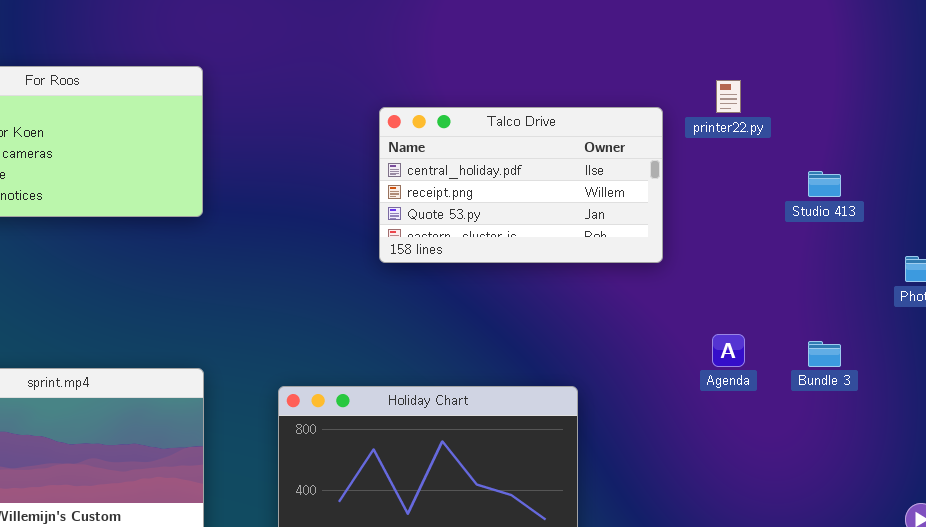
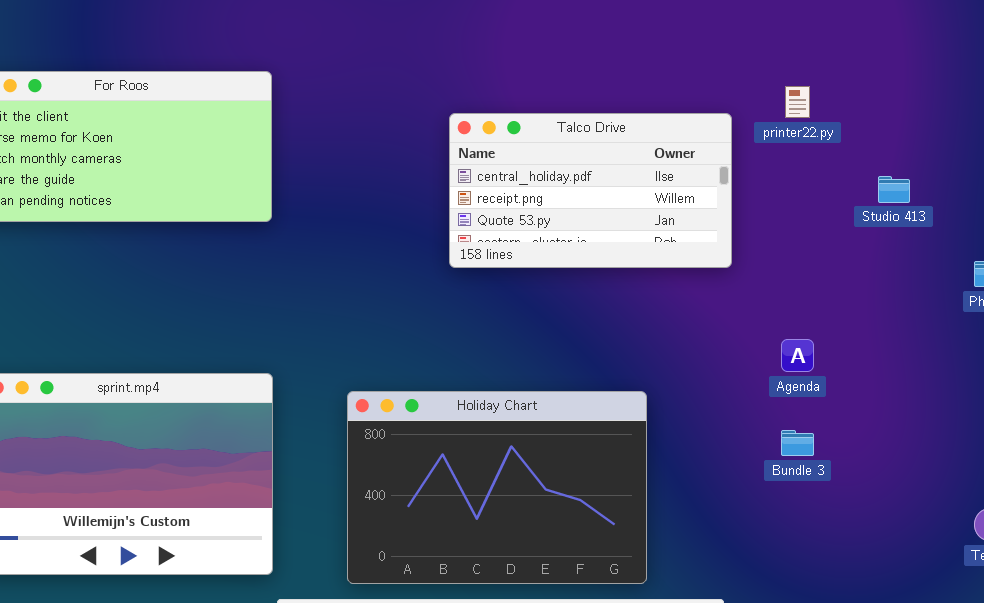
Bundle 3: [808,341,841,367] -> [781,430,814,456], moved

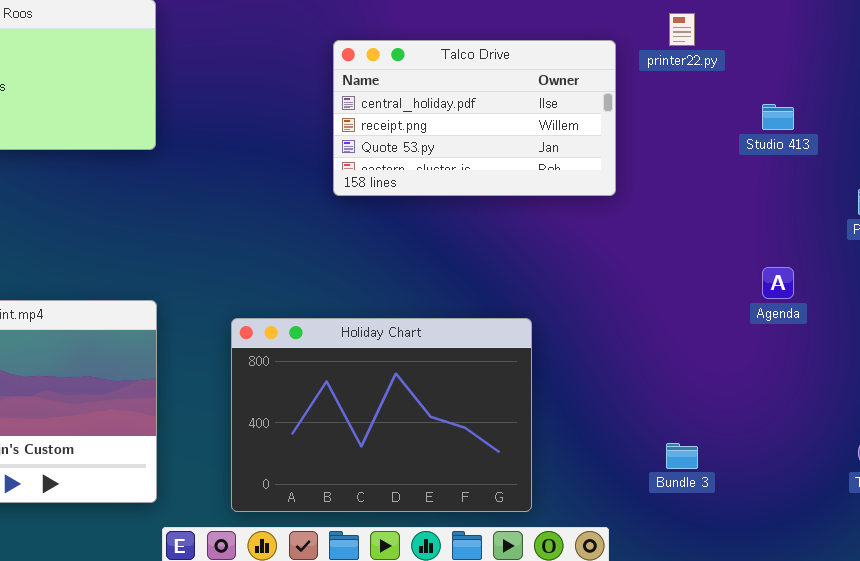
Agenda: [781,339,814,372] -> [762,267,794,299], moved
Bundle 3: [781,430,814,456] -> [666,443,698,469], moved

